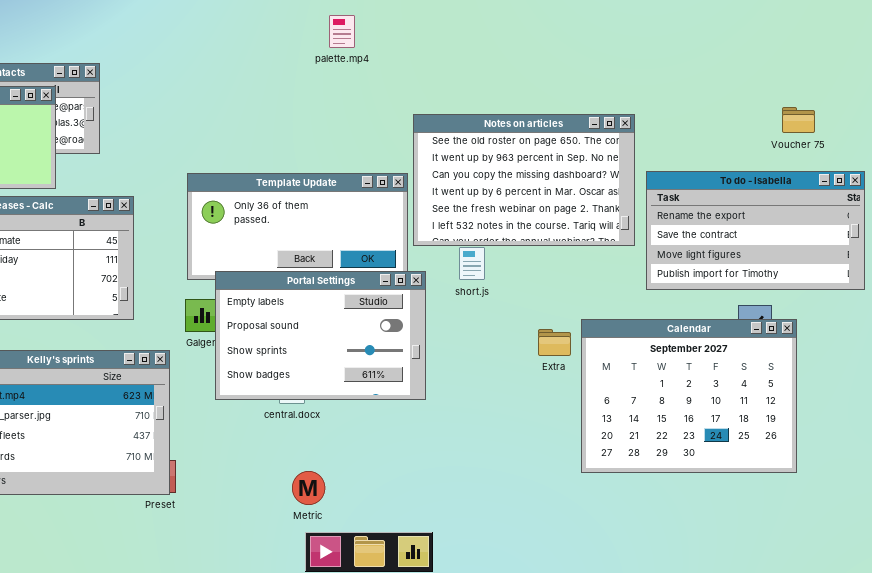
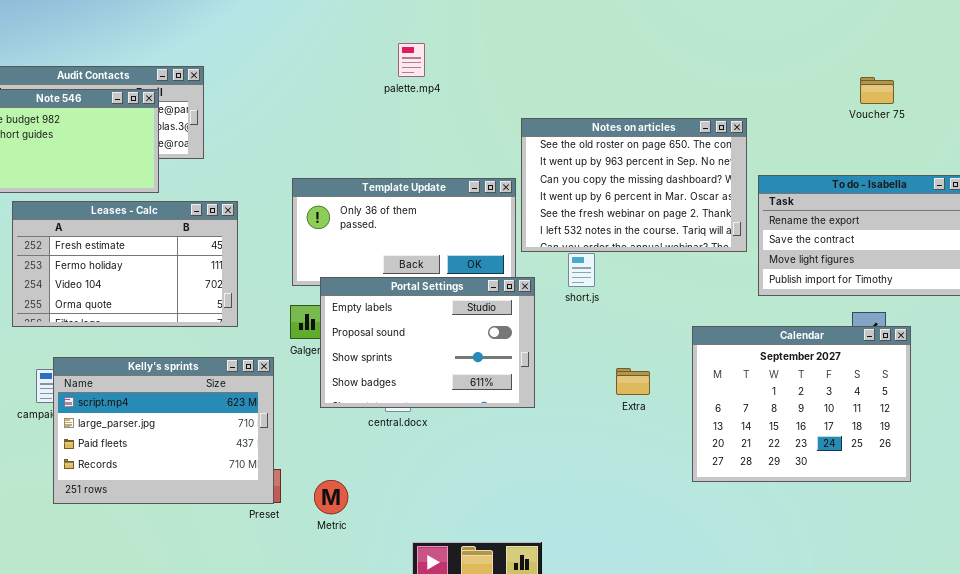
palette.mp4: [329,15,355,48] -> [398,43,425,77], moved
Voucher 75: [782,107,815,133] -> [860,77,894,104], moved
Extra: [538,329,571,356] -> [616,368,650,395], moved
Metric: [292,471,325,505] -> [314,480,348,514], moved

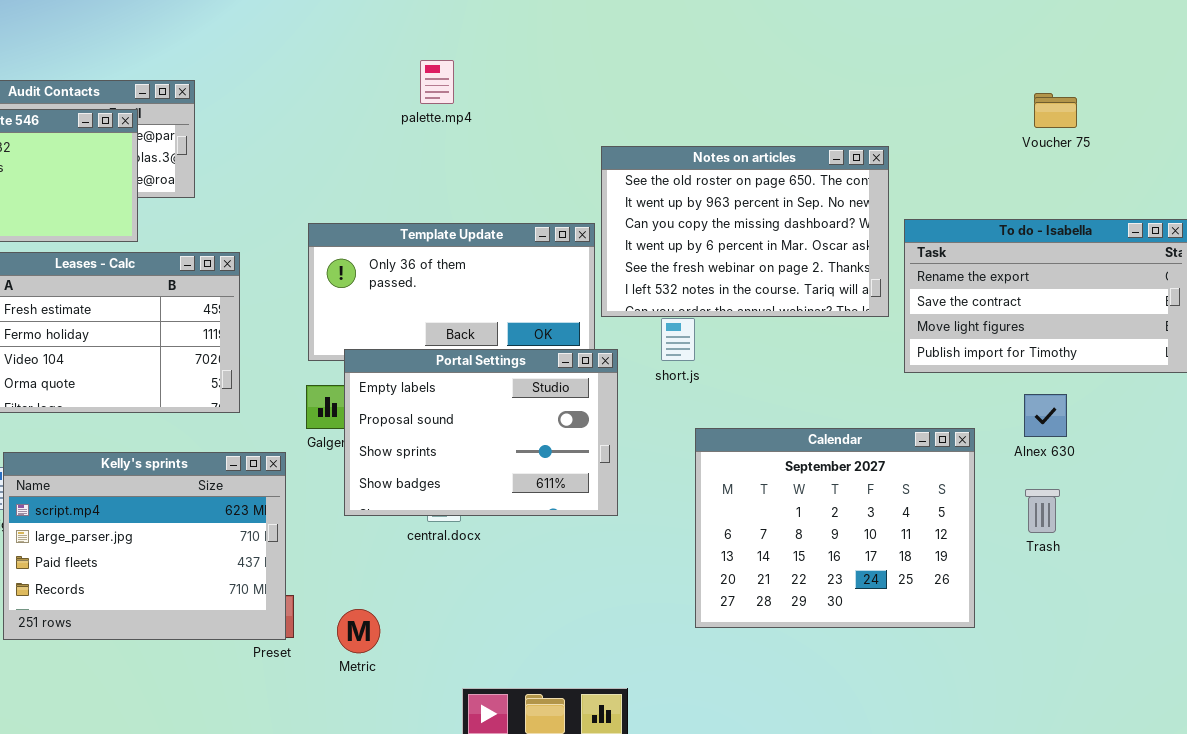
palette.mp4: [398,43,425,77] -> [420,60,454,104], moved
Calendar: [692,326,911,482] -> [695,428,975,628], moved

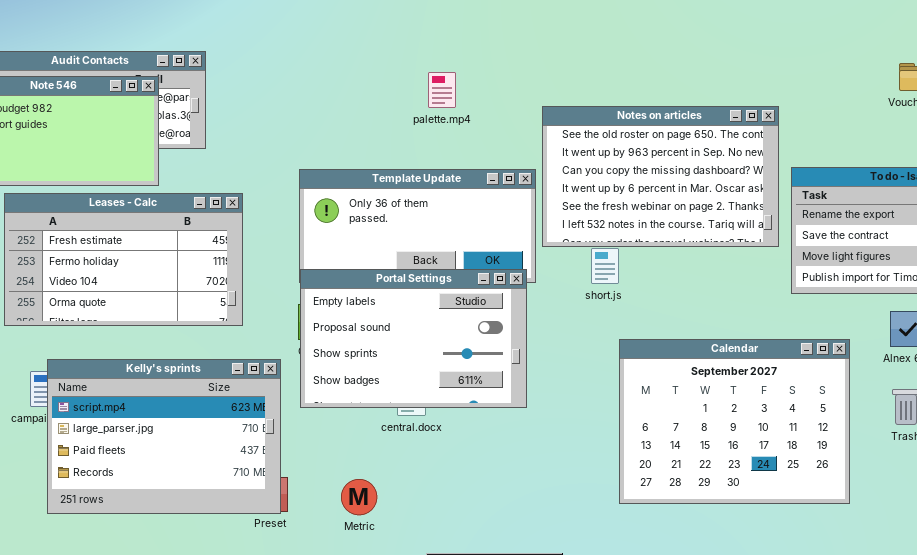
palette.mp4: [420,60,454,104] -> [428,72,456,108], moved
Portal Settings: [344,349,618,516] -> [300,269,527,408], moved
Metric: [337,609,380,653] -> [341,479,377,515], moved

